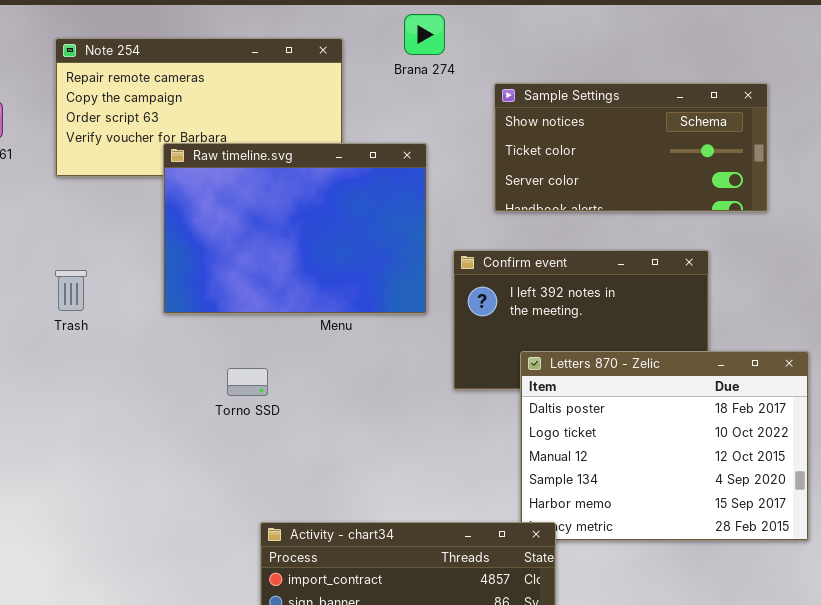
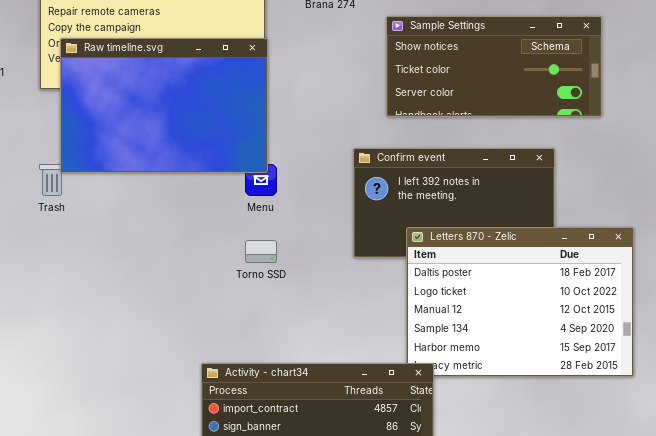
Raw timeline.svg: [163,143,427,314] -> [60,38,268,173], moved
Torno SSD: [227,368,268,396] -> [245,240,277,263], moved

